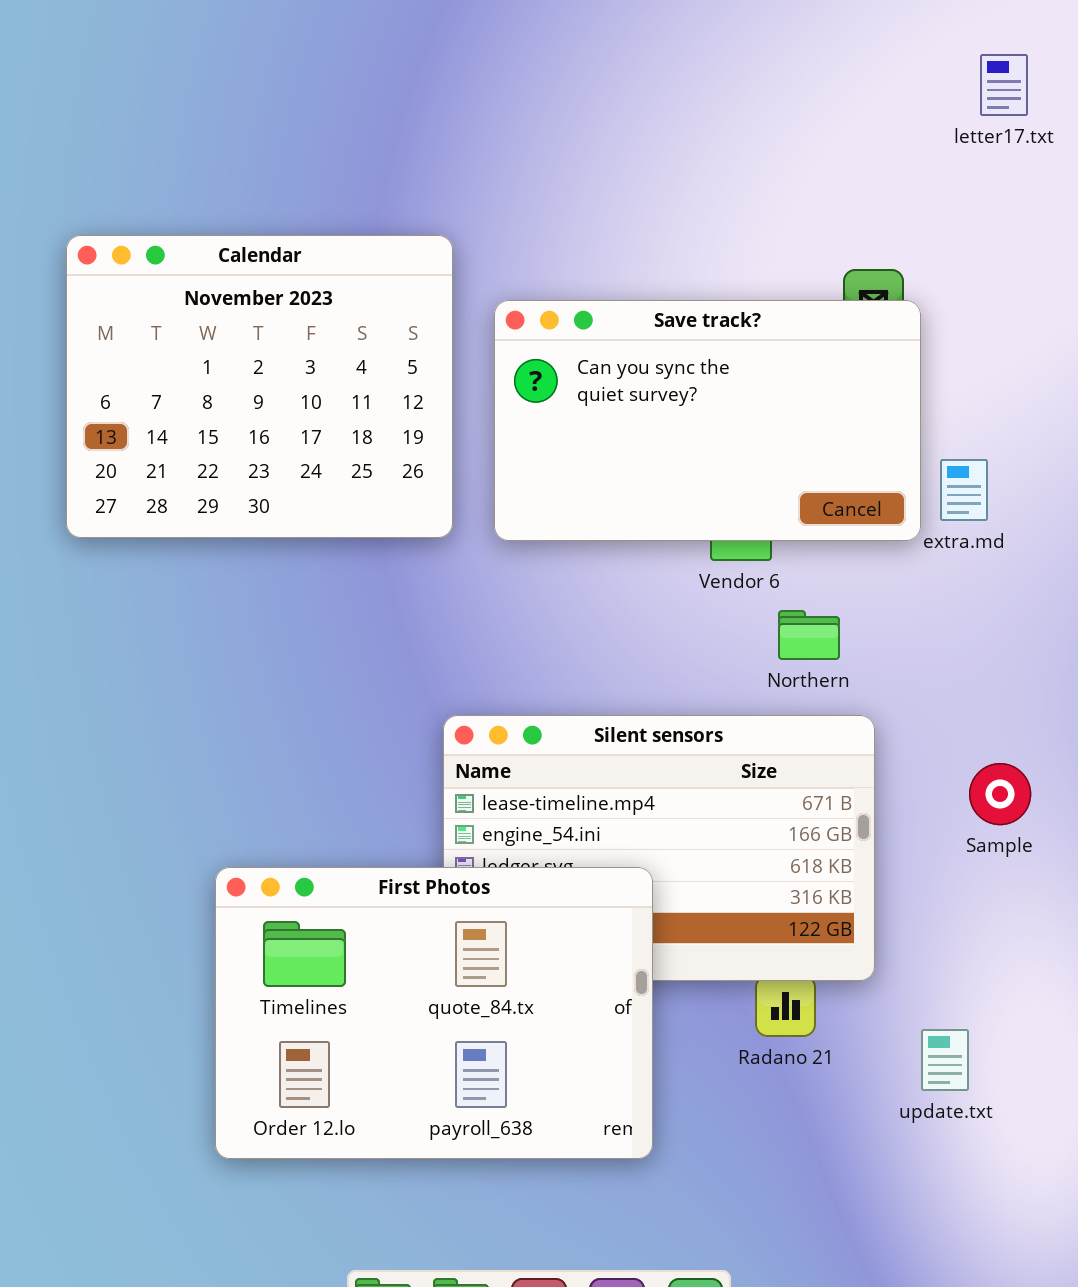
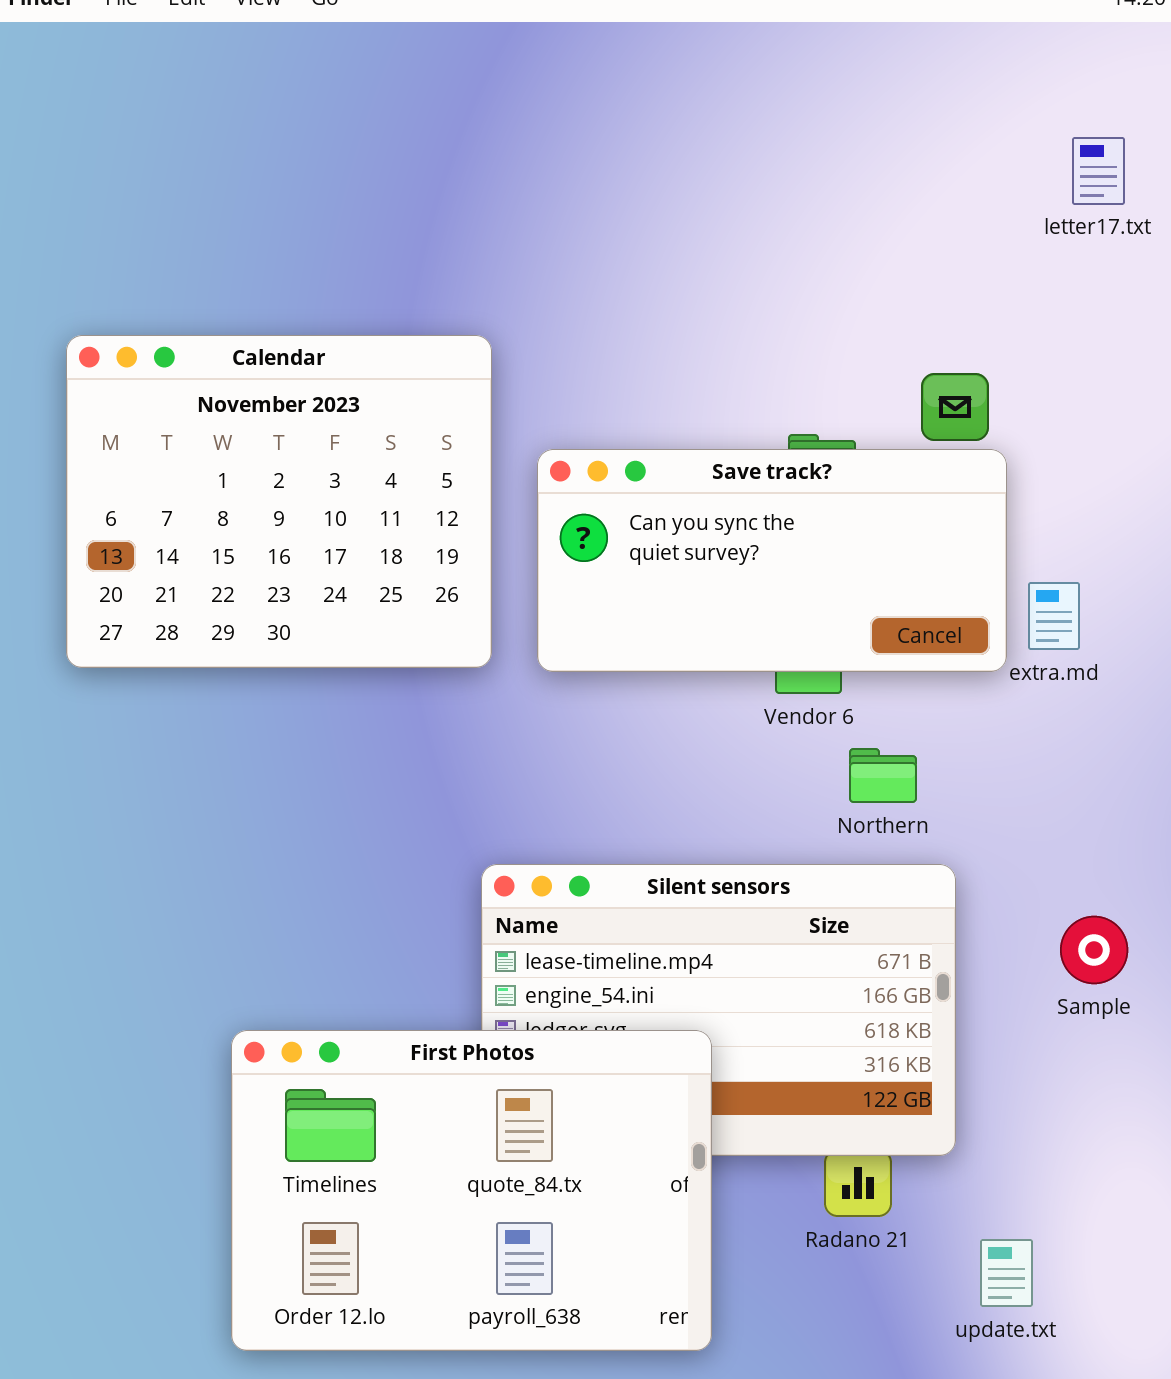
Save track?: [494,300,921,541] -> [537,449,1007,672], resized
update.txt: [921,1029,969,1091] -> [980,1239,1033,1307], moved

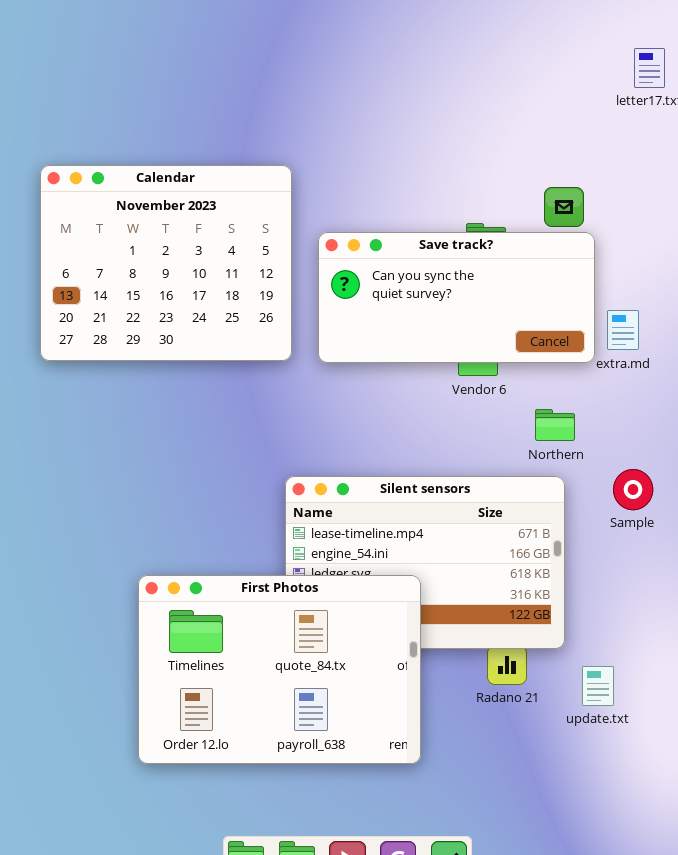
Northern: [849,748,917,803] -> [535,409,575,441], moved
Sample: [1060,916,1128,984] -> [613,469,653,510], moved
update.txt: [980,1239,1033,1307] -> [582,666,614,706], moved

